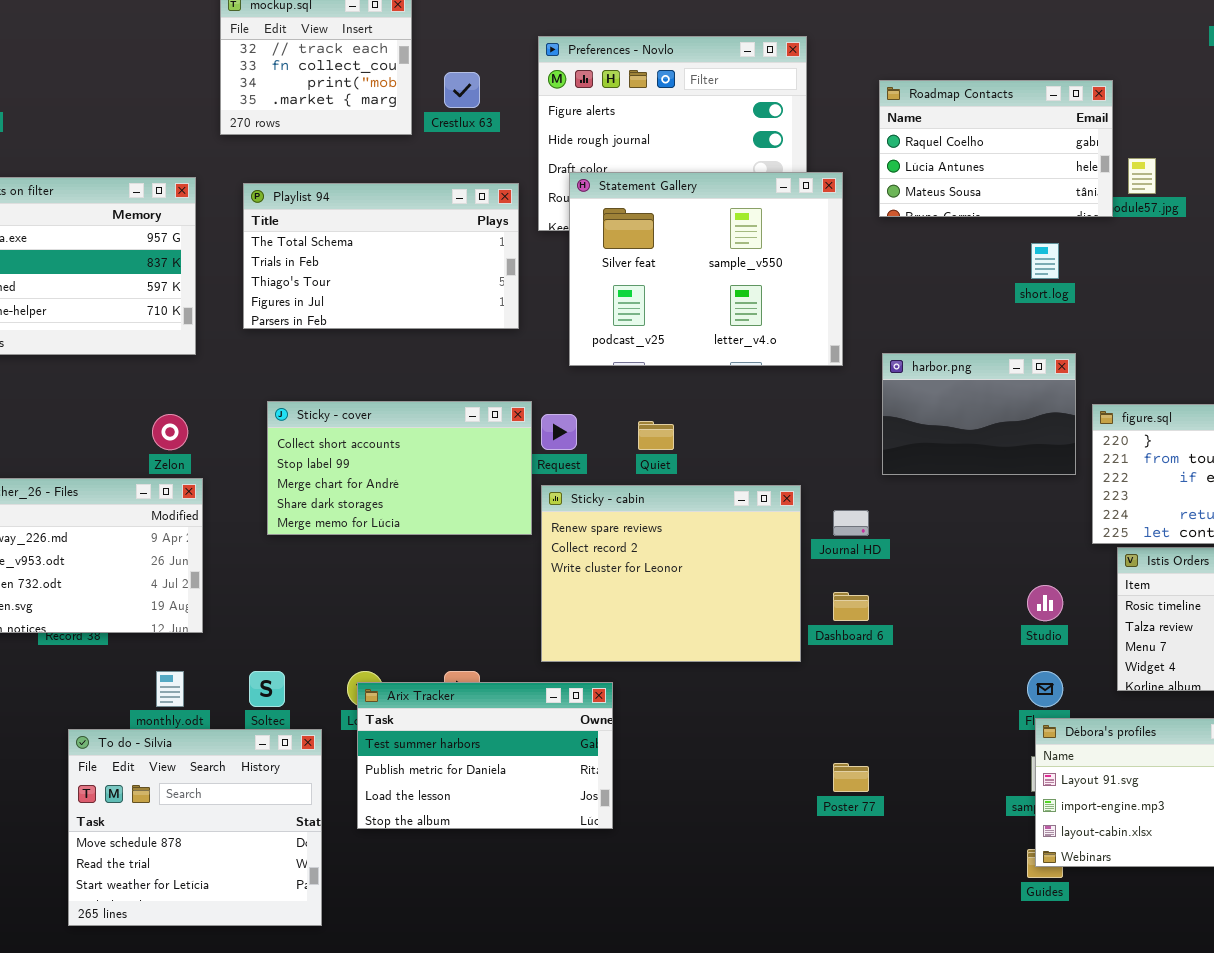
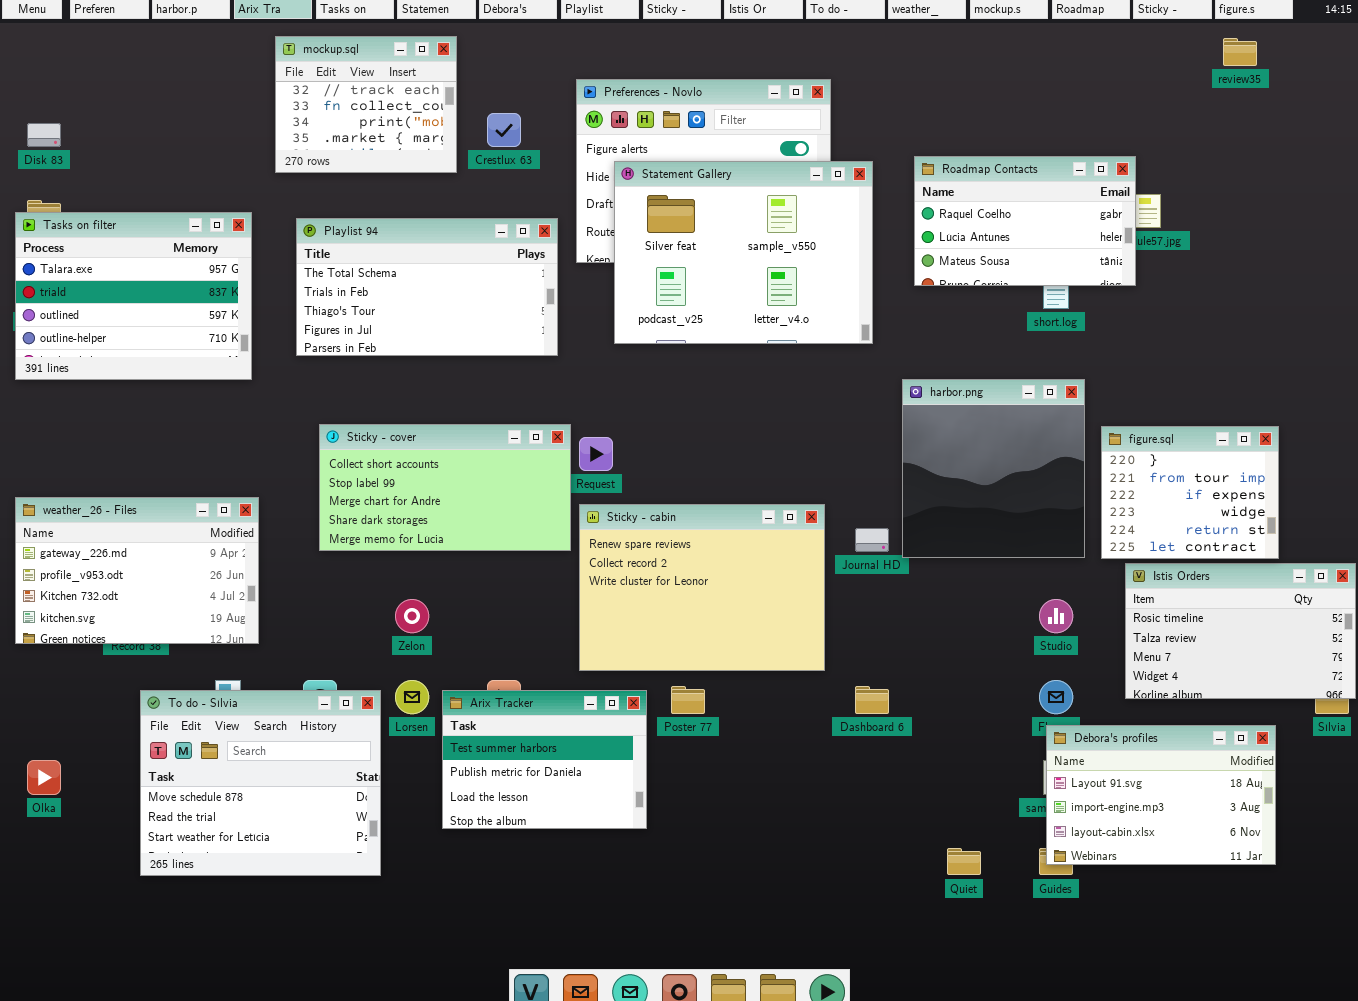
Roadmap Contacts: [879,80,1113,217] -> [914,156,1136,286], moved
Statement Gallery: [569,172,843,366] -> [614,161,873,344], moved
harbor.png: [882,353,1076,475] -> [902,379,1085,558], resized
Zelon: [152,414,188,450] -> [395,599,429,633], moved
Quiet: [638,421,674,450] -> [947,848,981,875], moved
Dashboard 6: [833,592,869,621] -> [855,686,889,714], moved
Arix Tracker: [357,682,613,829] -> [442,690,647,829], resized
To do - Sílvia: [68,729,322,926] -> [140,690,381,876], moved
Poster 77: [833,763,869,792] -> [671,686,705,714], moved

